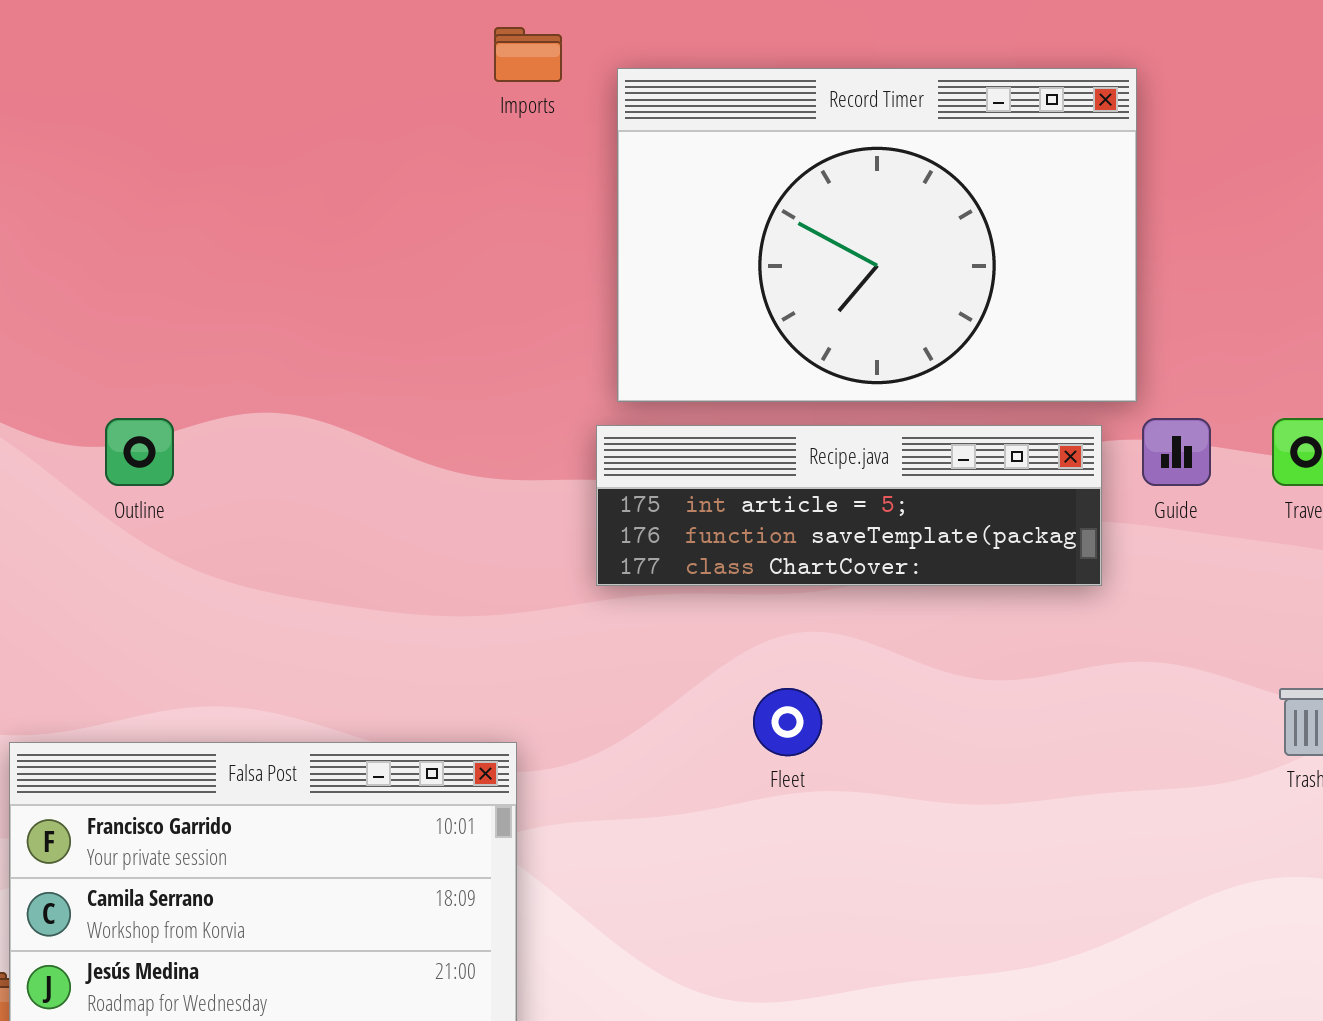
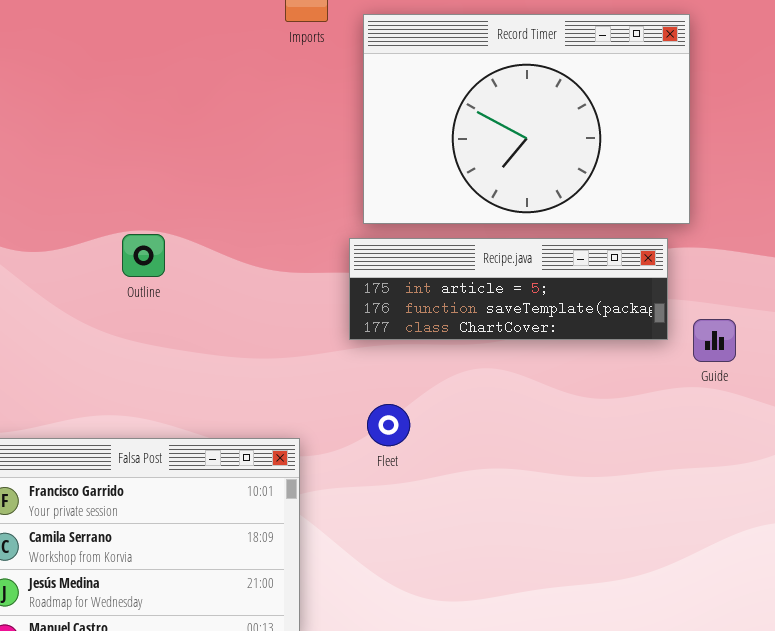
Outline: [105,418,174,486] -> [122,234,165,277], moved
Guide: [1142,418,1211,486] -> [693,319,736,362], moved
Fleet: [753,688,822,756] -> [367,404,410,446], moved

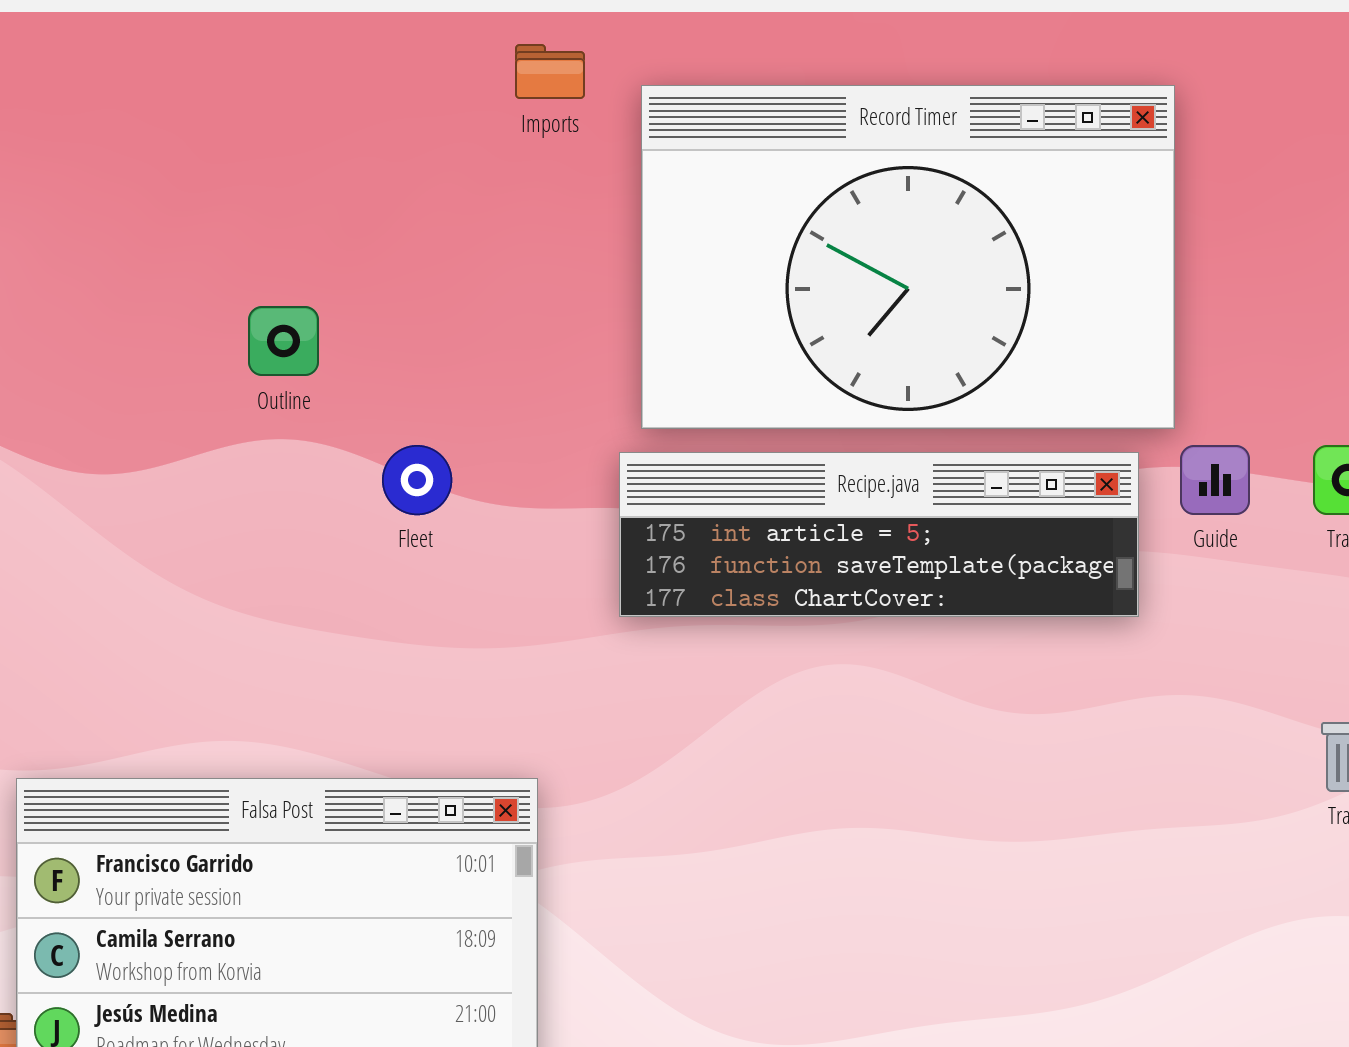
Outline: [122,234,165,277] -> [248,306,319,376], moved
Guide: [693,319,736,362] -> [1180,445,1250,515], moved
Fleet: [367,404,410,446] -> [382,445,452,515], moved

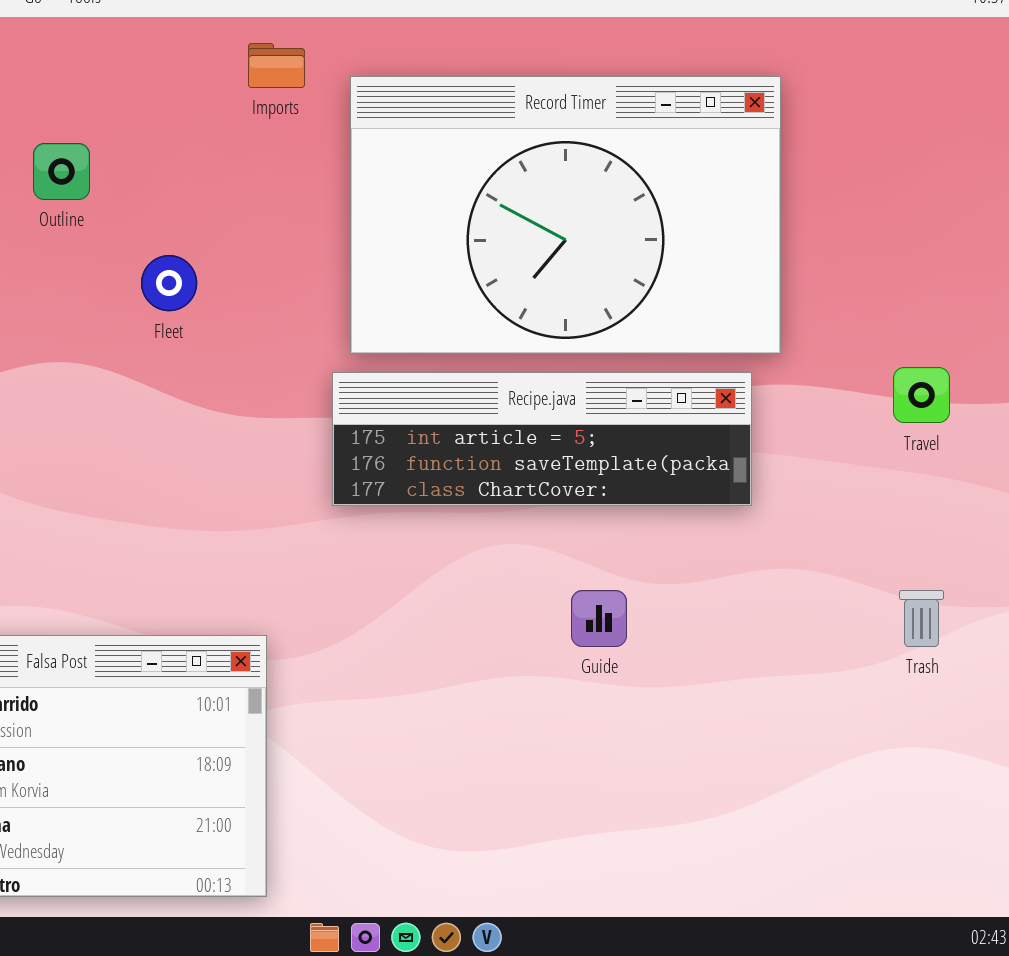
Outline: [248,306,319,376] -> [33,143,90,200], moved
Fleet: [382,445,452,515] -> [141,255,197,311], moved
Guide: [1180,445,1250,515] -> [571,590,627,647], moved

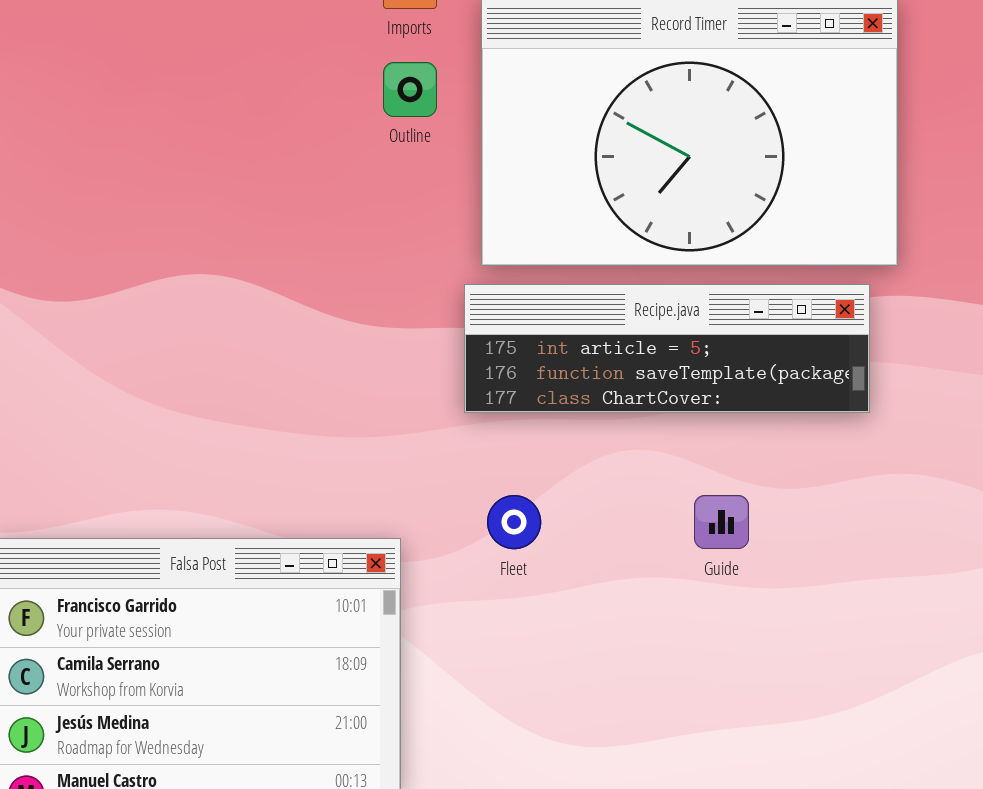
Outline: [33,143,90,200] -> [383,62,437,117], moved
Fleet: [141,255,197,311] -> [487,495,541,549], moved

